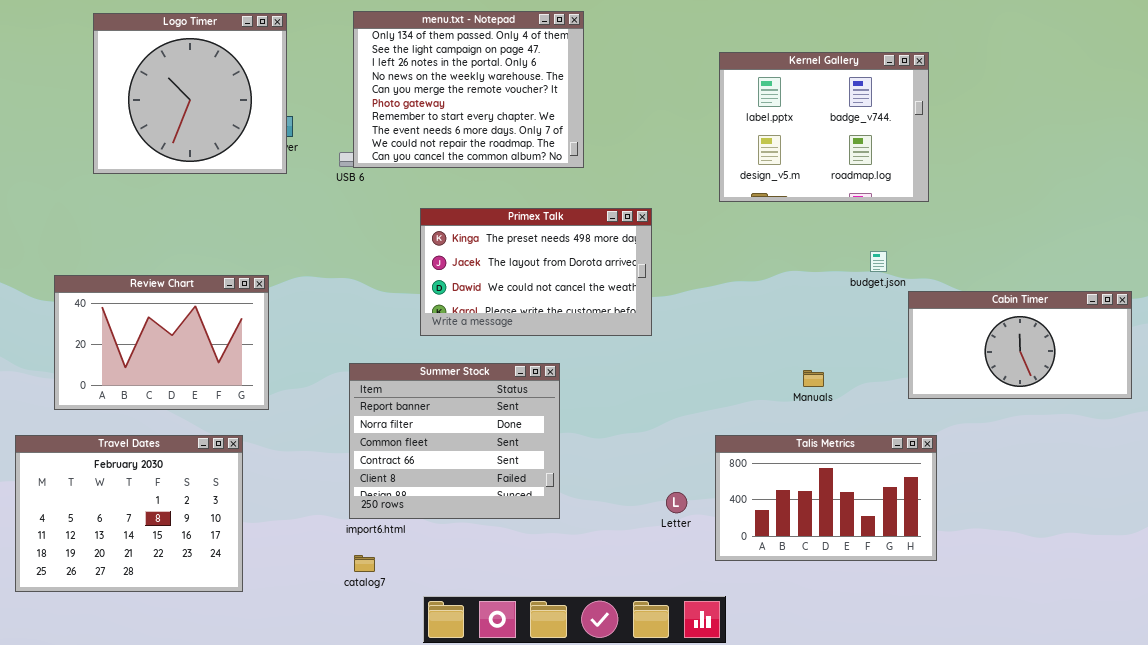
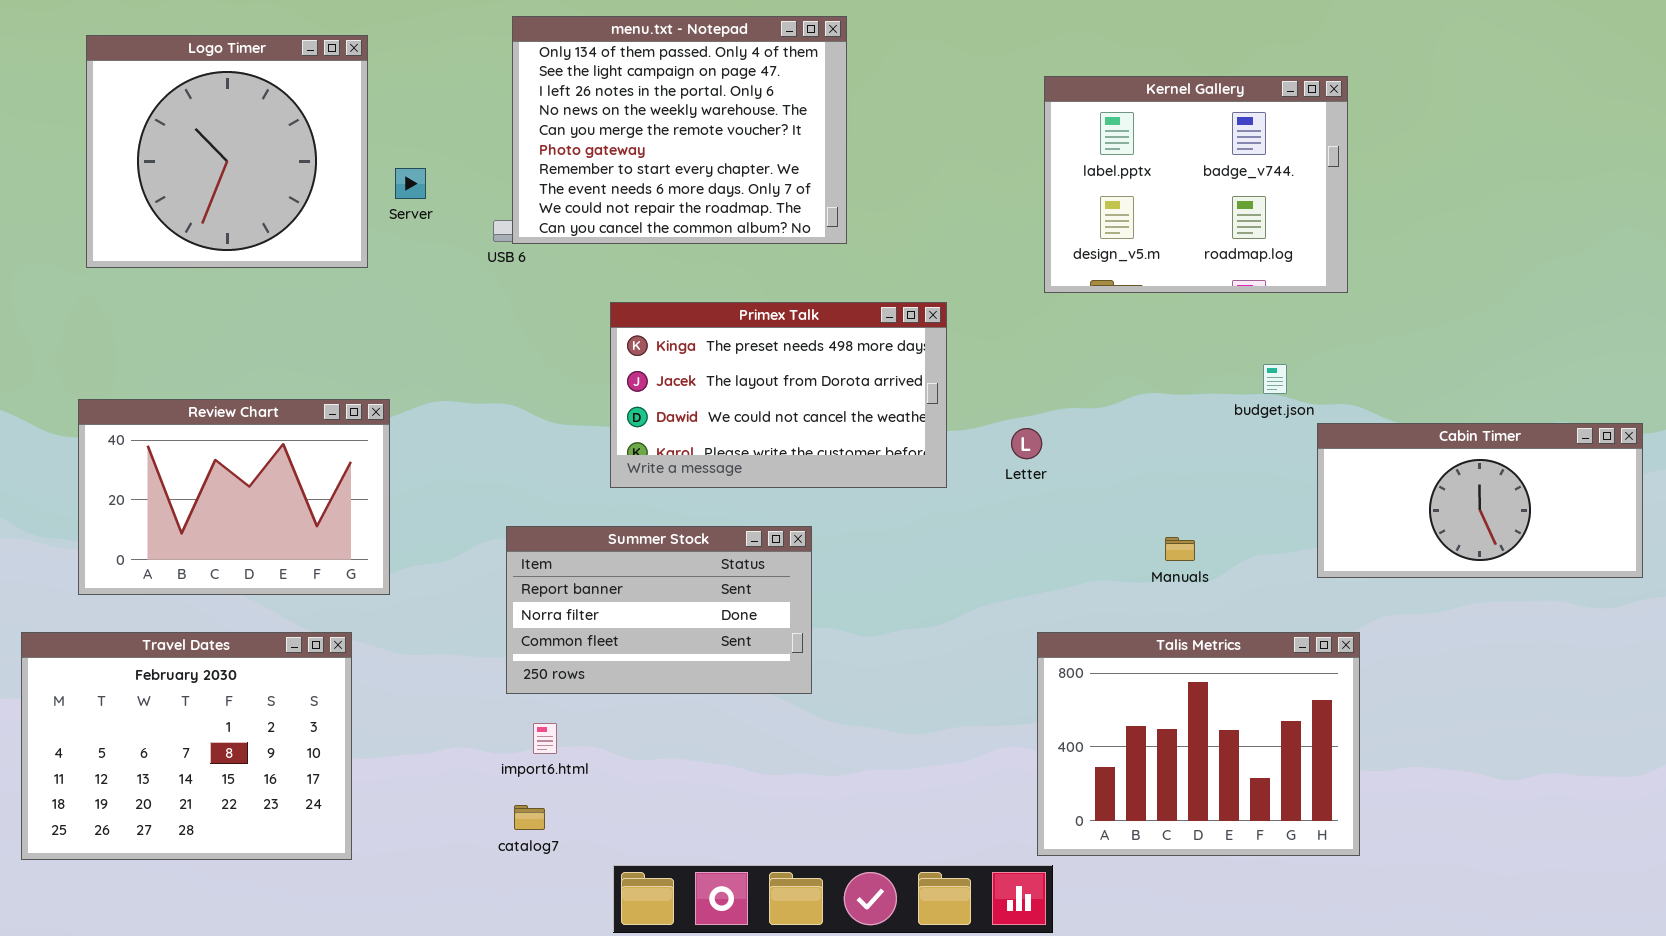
Logo Timer: [93,13,287,174] -> [86,35,368,268], moved
Summer Stock: [349,363,560,519] -> [506,526,812,694], resized
Talis Metrics: [715,435,937,561] -> [1037,632,1360,856], resized
Letter: [666,492,687,513] -> [1011,428,1042,459], moved

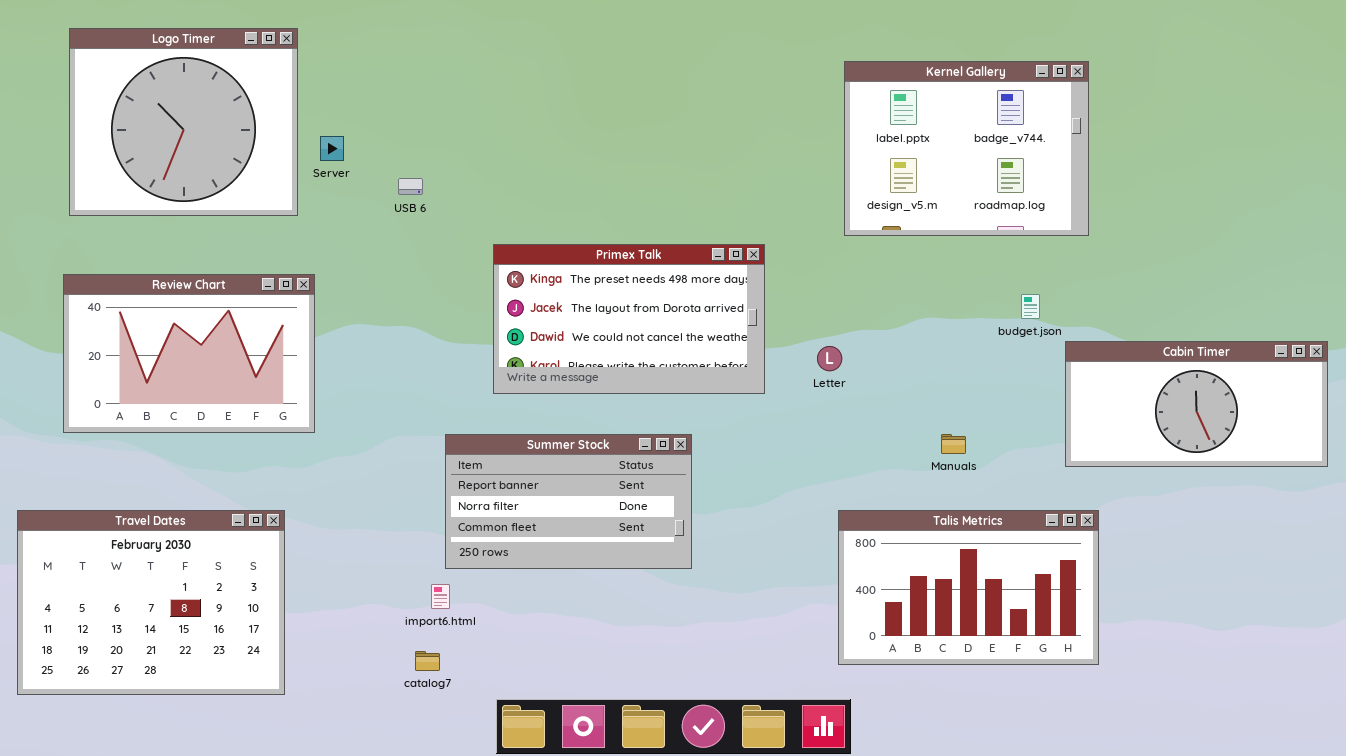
menu.txt - Notepad: [512,16,847,244] -> none, closed
Review Chart: [78,399,390,595] -> [63,274,315,433], moved
Summer Stock: [506,526,812,694] -> [445,434,692,569], moved
Talis Metrics: [1037,632,1360,856] -> [838,510,1099,665], resized

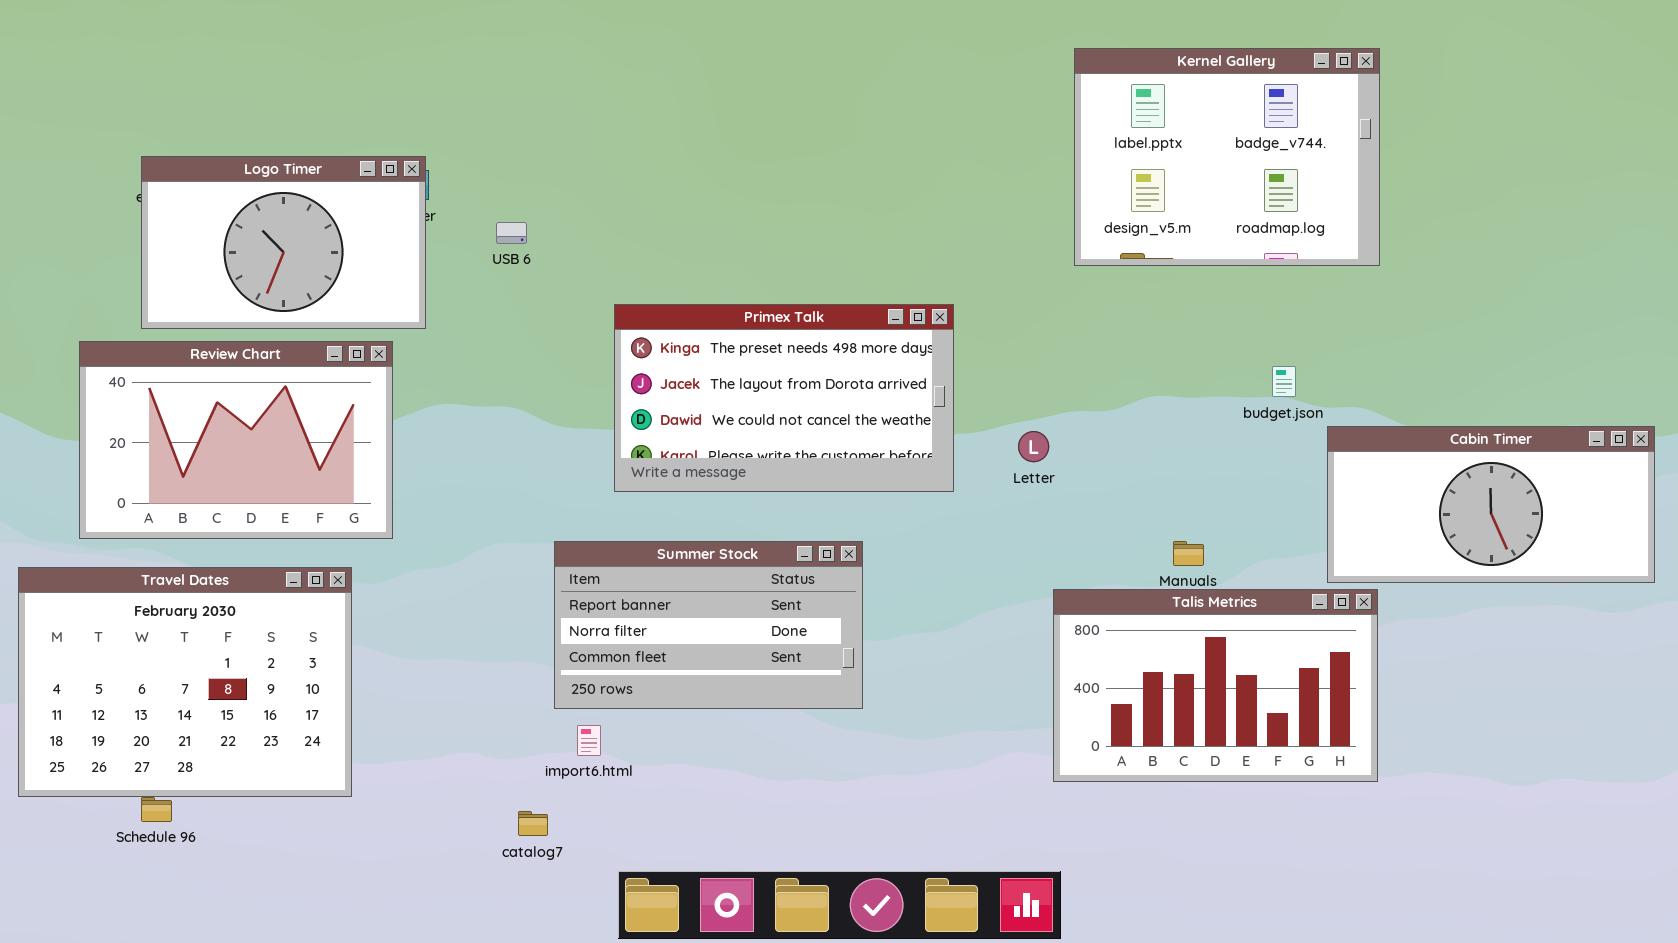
Logo Timer: [69,28,298,216] -> [141,156,426,329], moved, resized
Kernel Gallery: [844,61,1089,236] -> [1074,48,1380,266], moved
Travel Dates: [17,510,285,695] -> [18,567,352,797], moved
Talis Metrics: [838,510,1099,665] -> [1053,589,1378,782], moved
import6.html: [431,584,450,609] -> [577,725,601,756], moved

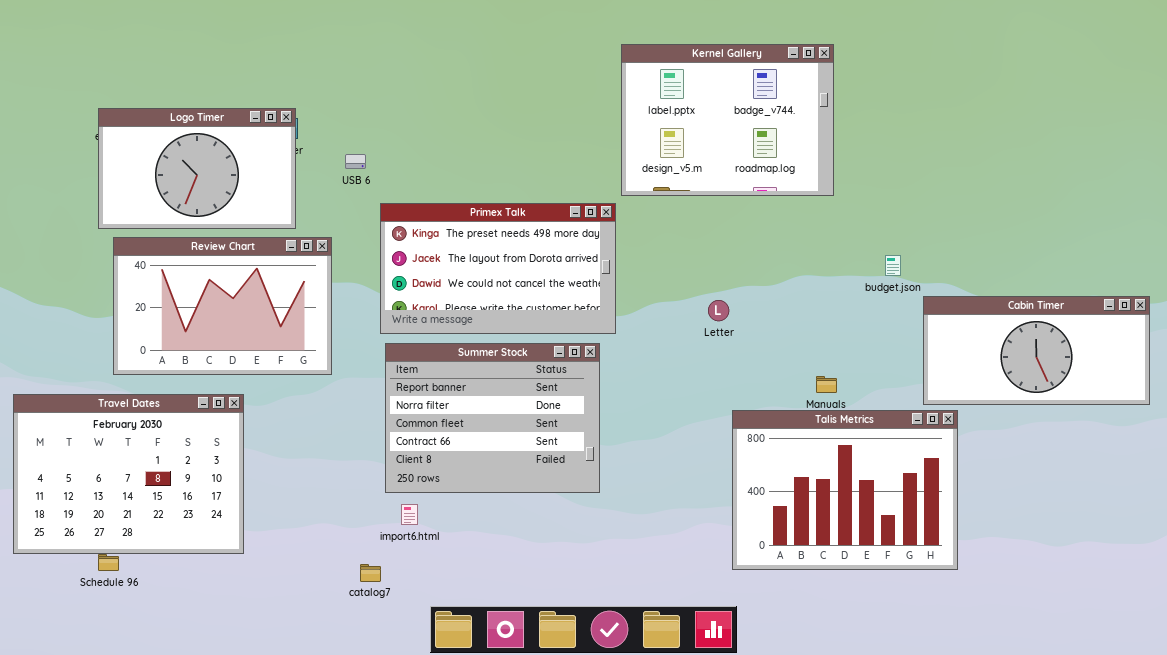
Kernel Gallery: [1074,48,1380,266] -> [621,44,834,196], moved
Primex Talk: [614,304,954,492] -> [380,203,616,334], moved
Review Chart: [79,341,393,539] -> [113,237,332,375], moved
Summer Stock: [554,541,863,709] -> [385,343,600,493], resized
Talis Metrics: [1053,589,1378,782] -> [732,410,958,570], resized

